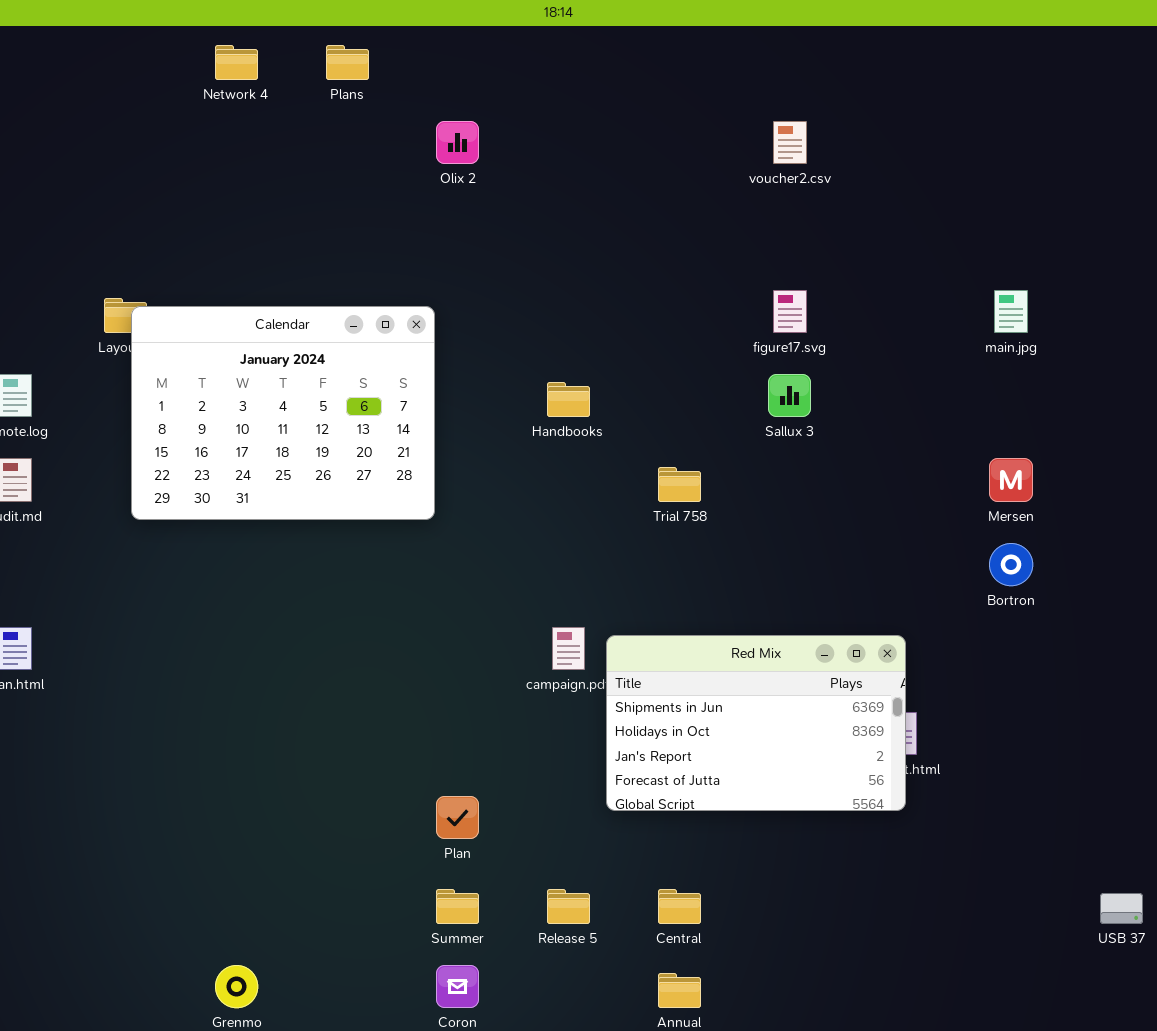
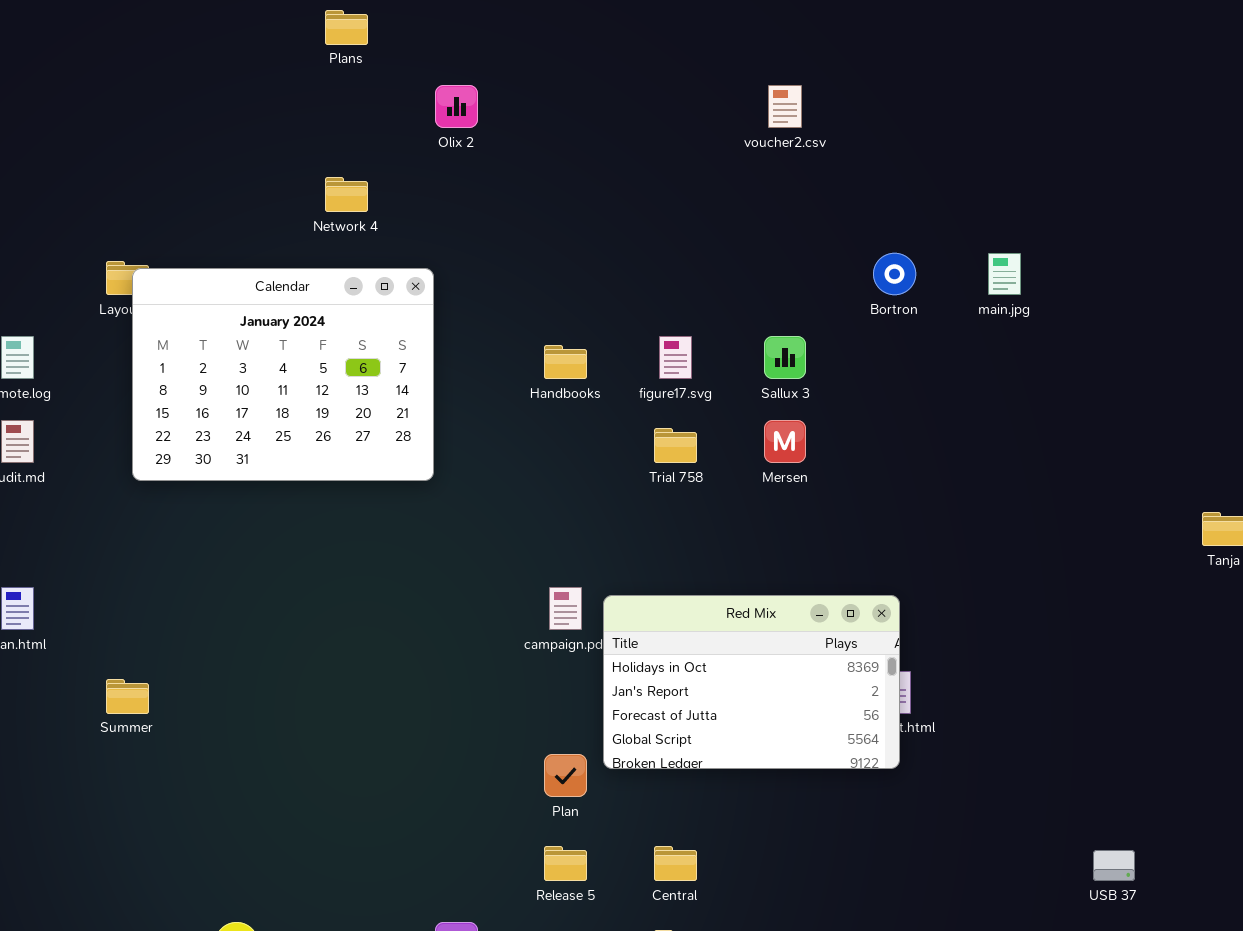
Network 4: [215,45,258,80] -> [325,177,368,212], moved
figure17.svg: [773,290,807,333] -> [659,336,692,379], moved
Mersen: [989,458,1033,502] -> [764,420,806,463], moved
Bortron: [989,543,1033,586] -> [873,253,916,295], moved
Red Mix: [606,635,906,811] -> [603,595,900,769], scrolled down 1 row
Plan: [436,796,479,839] -> [544,754,587,797], moved
Summer: [436,889,479,924] -> [106,679,149,714], moved

